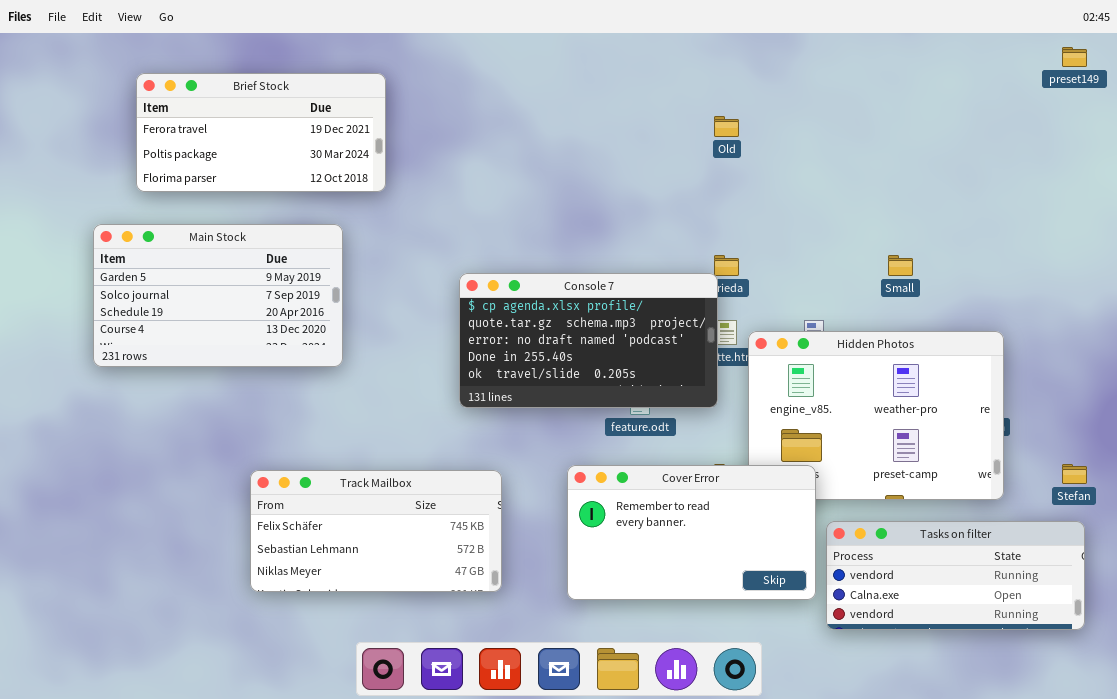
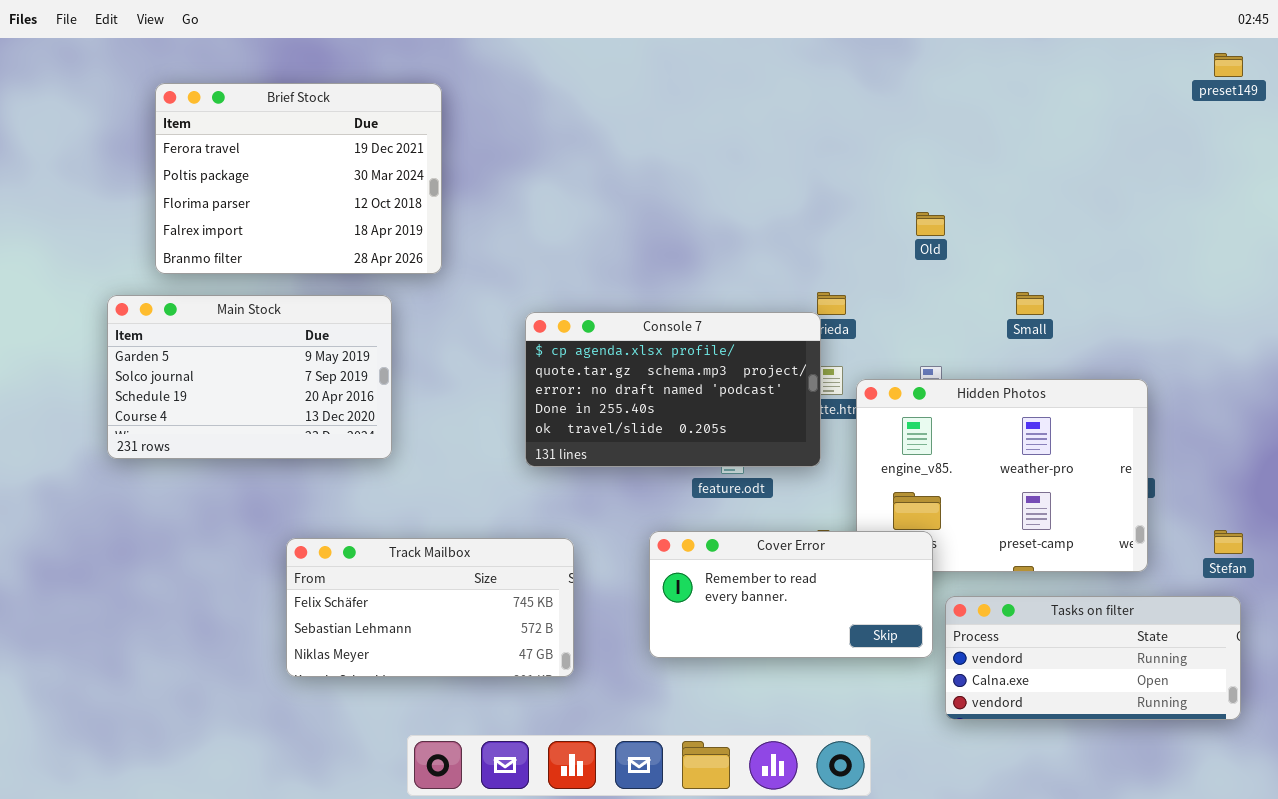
Brief Stock: [136,73,386,192] -> [155,83,442,274], resized
Old: [714,116,739,137] -> [916,212,945,236], moved
Main Stock: [93,224,343,367] -> [107,295,392,459], moved
Cover Error: [567,465,816,600] -> [649,531,933,658], resized

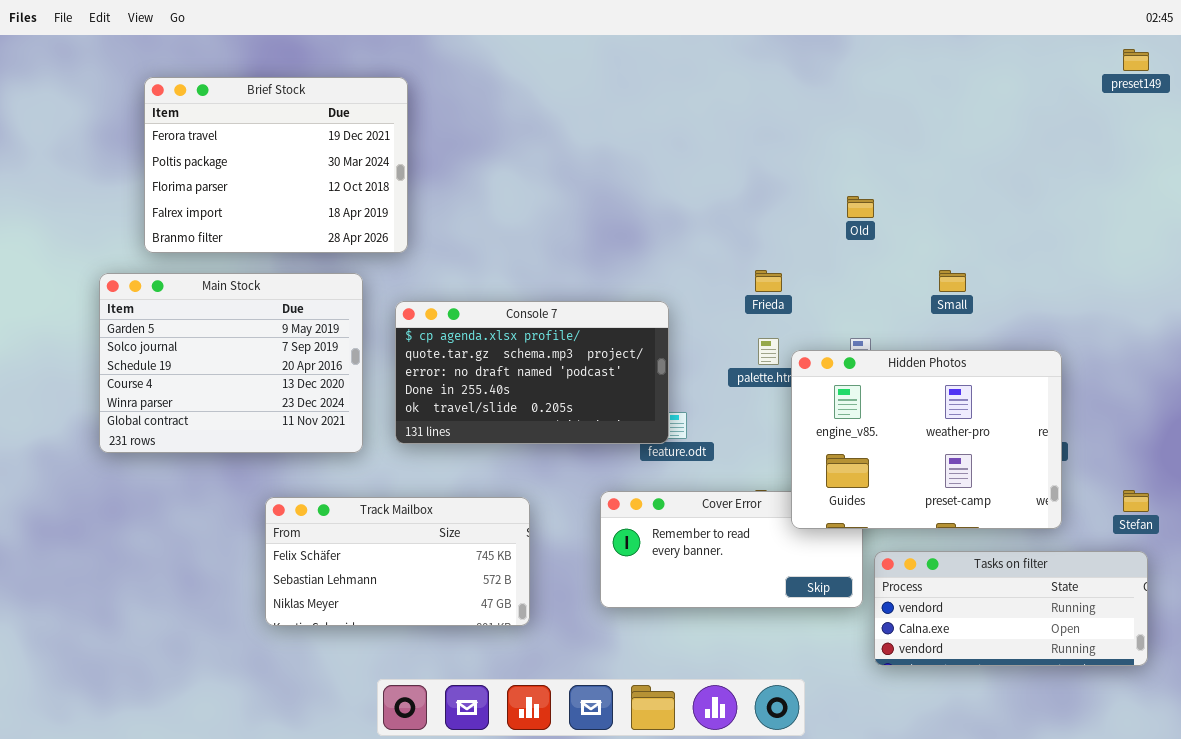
Main Stock: [107,295,392,459] -> [99,273,363,453], resized
Console 7: [525,312,821,467] -> [395,301,669,444], moved
Hidden Photos: [856,379,1148,572] -> [791,350,1062,529], raised

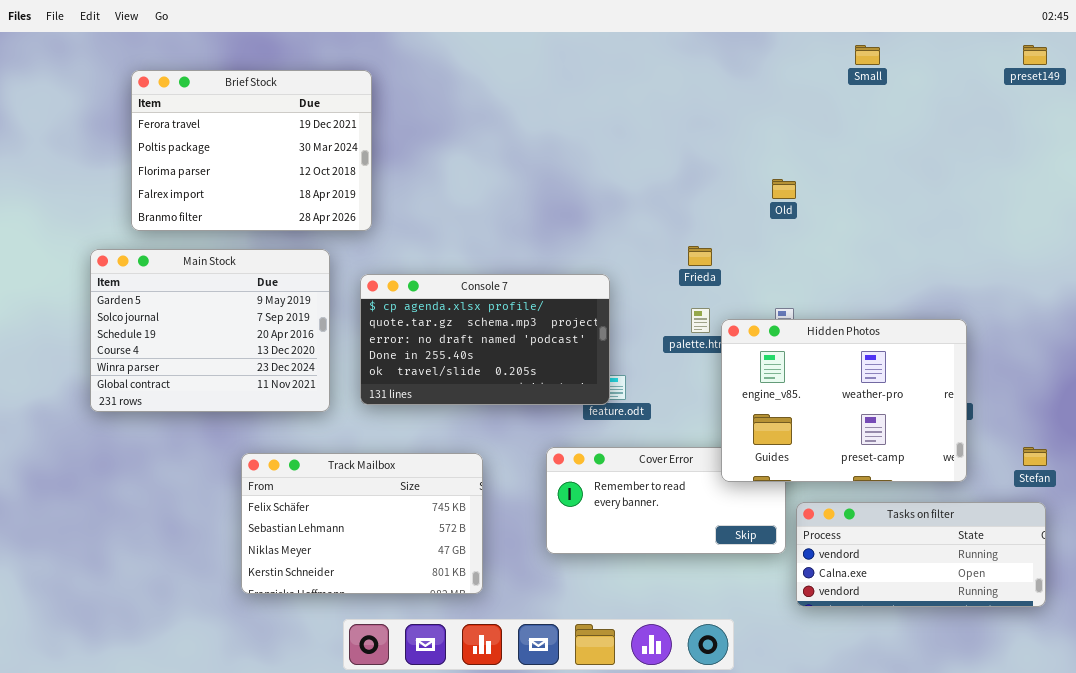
Small: [939,270,966,292] -> [855,45,880,65], moved
Track Mailbox: [265,497,530,626] -> [241,453,483,594], resized

